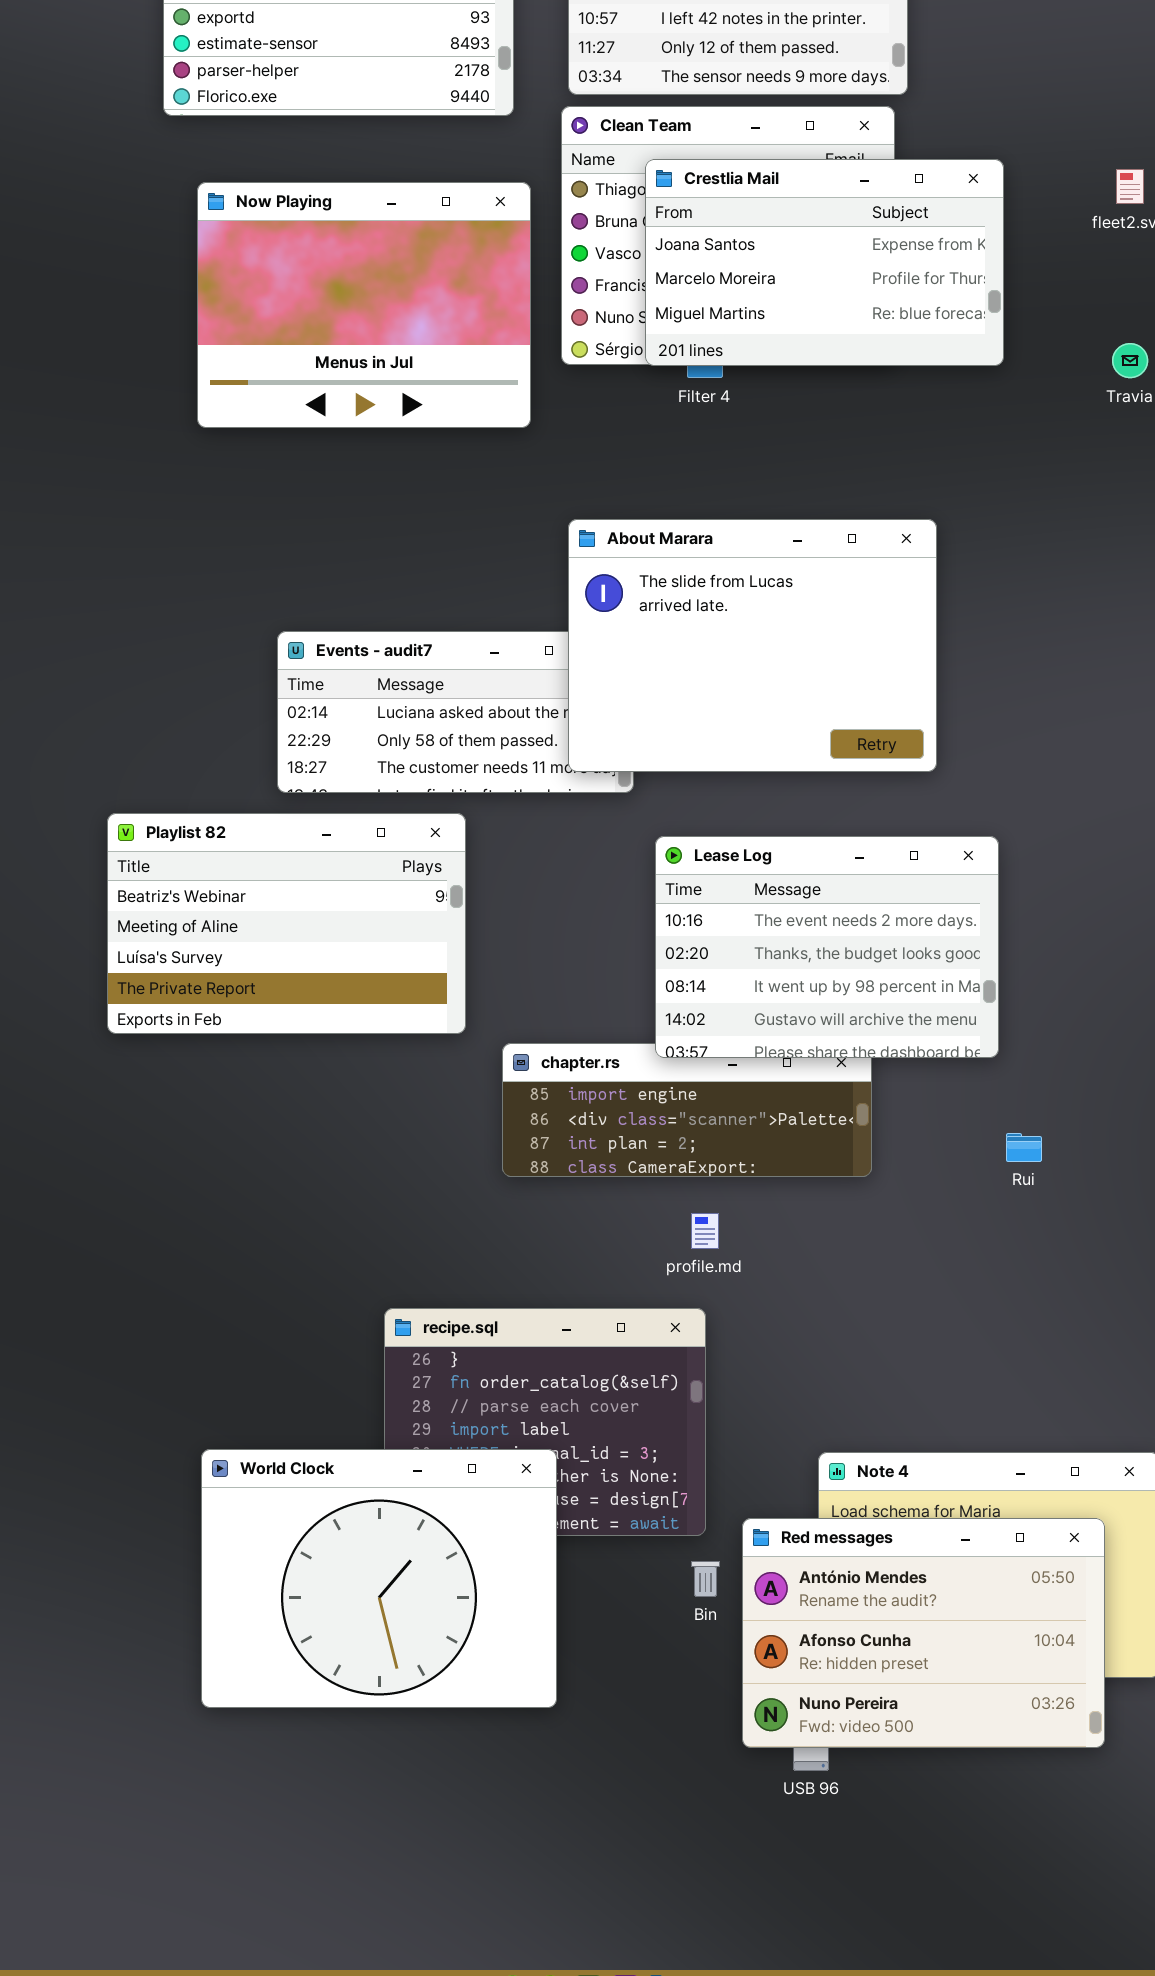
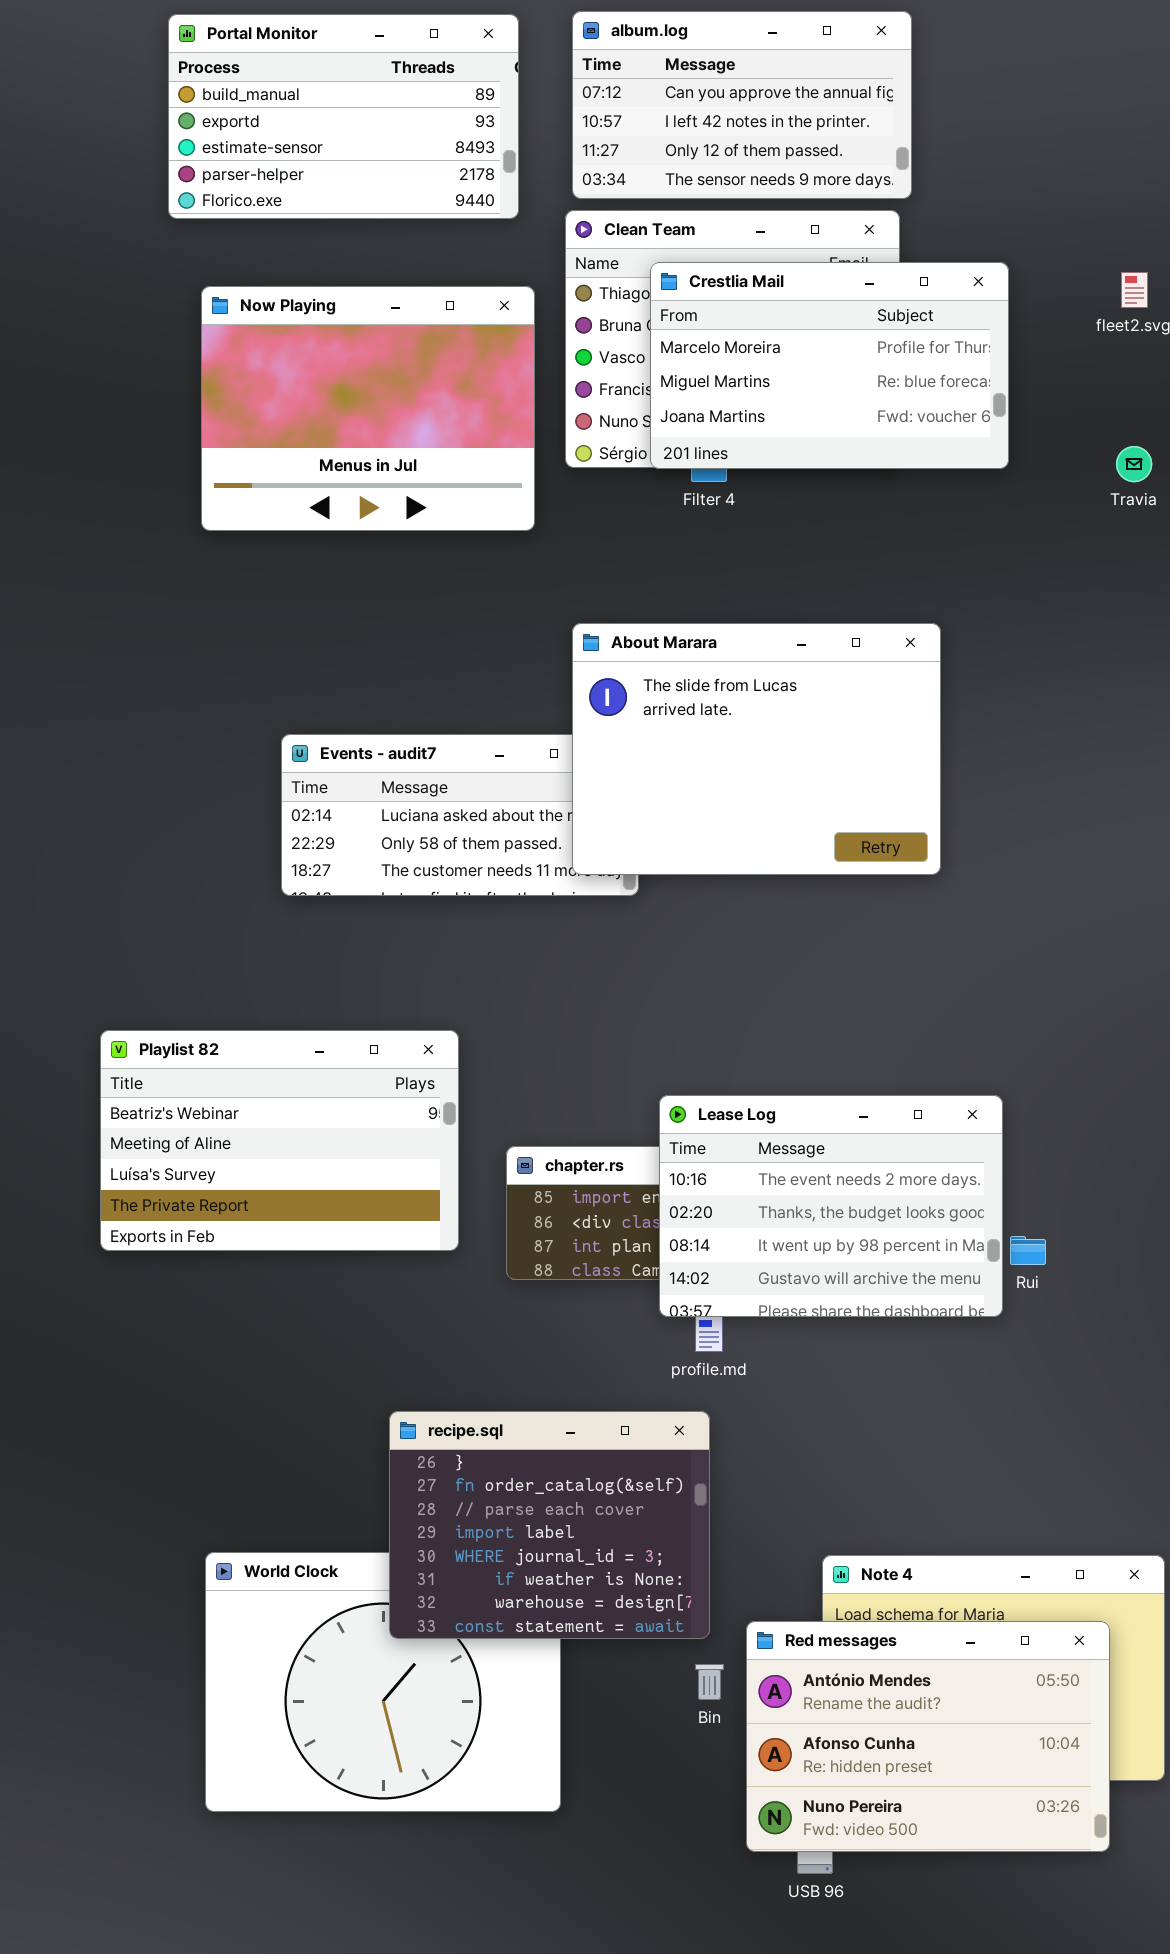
Crestlia Mail: [645,159,1004,366] -> [650,262,1009,469], scrolled down 1 row
Playlist 82: [107,813,466,1034] -> [100,1030,459,1251], moved
Lease Log: [655,836,999,1058] -> [659,1095,1003,1317], moved
recipe.sql: [384,1308,706,1536] -> [389,1411,710,1639], raised

